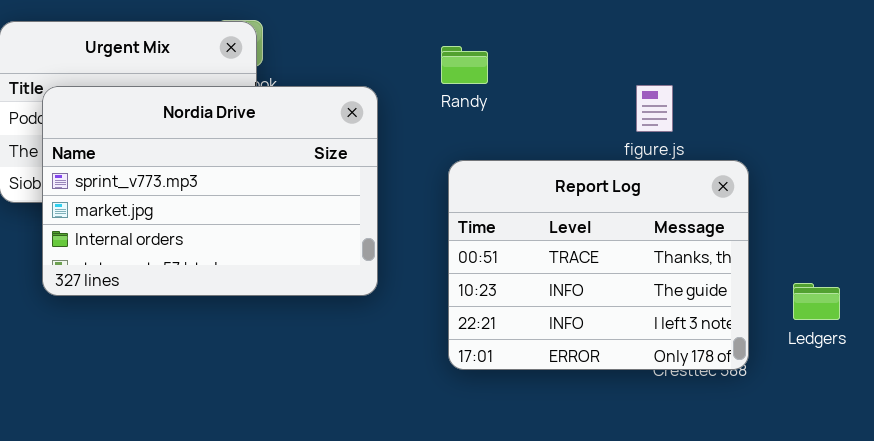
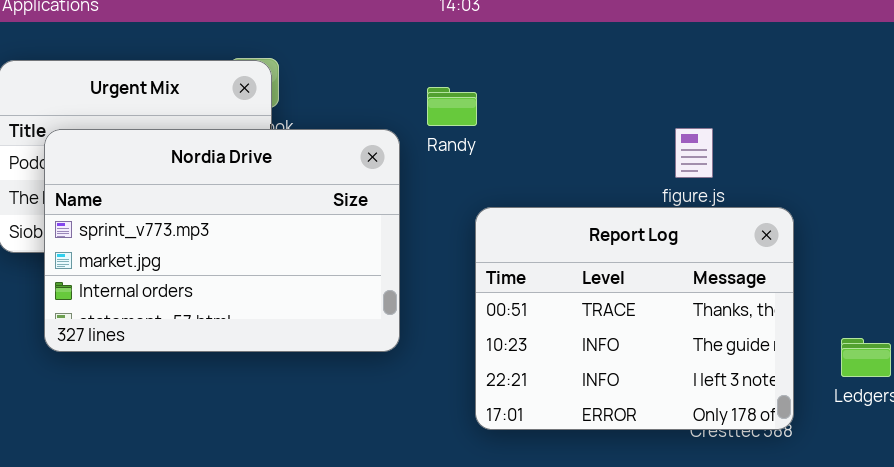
Randy: [441,46,488,84] -> [427,87,477,126], moved

